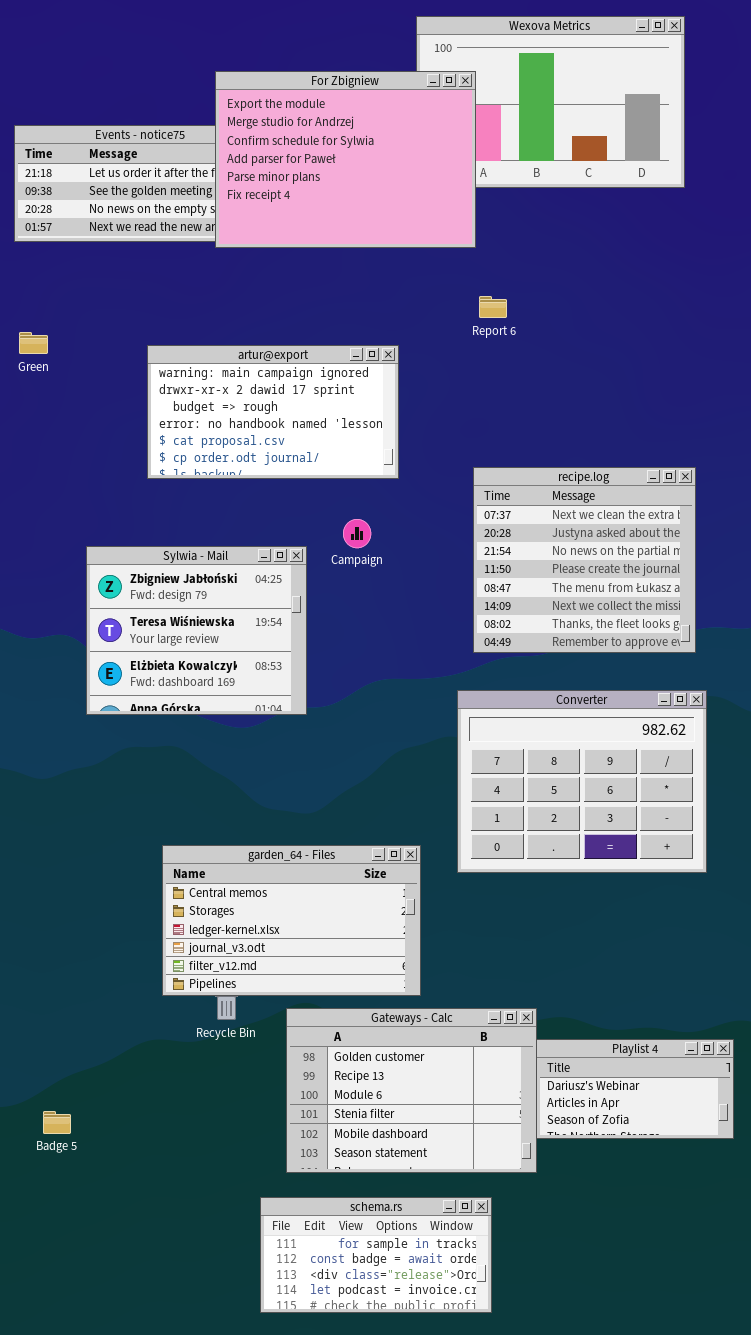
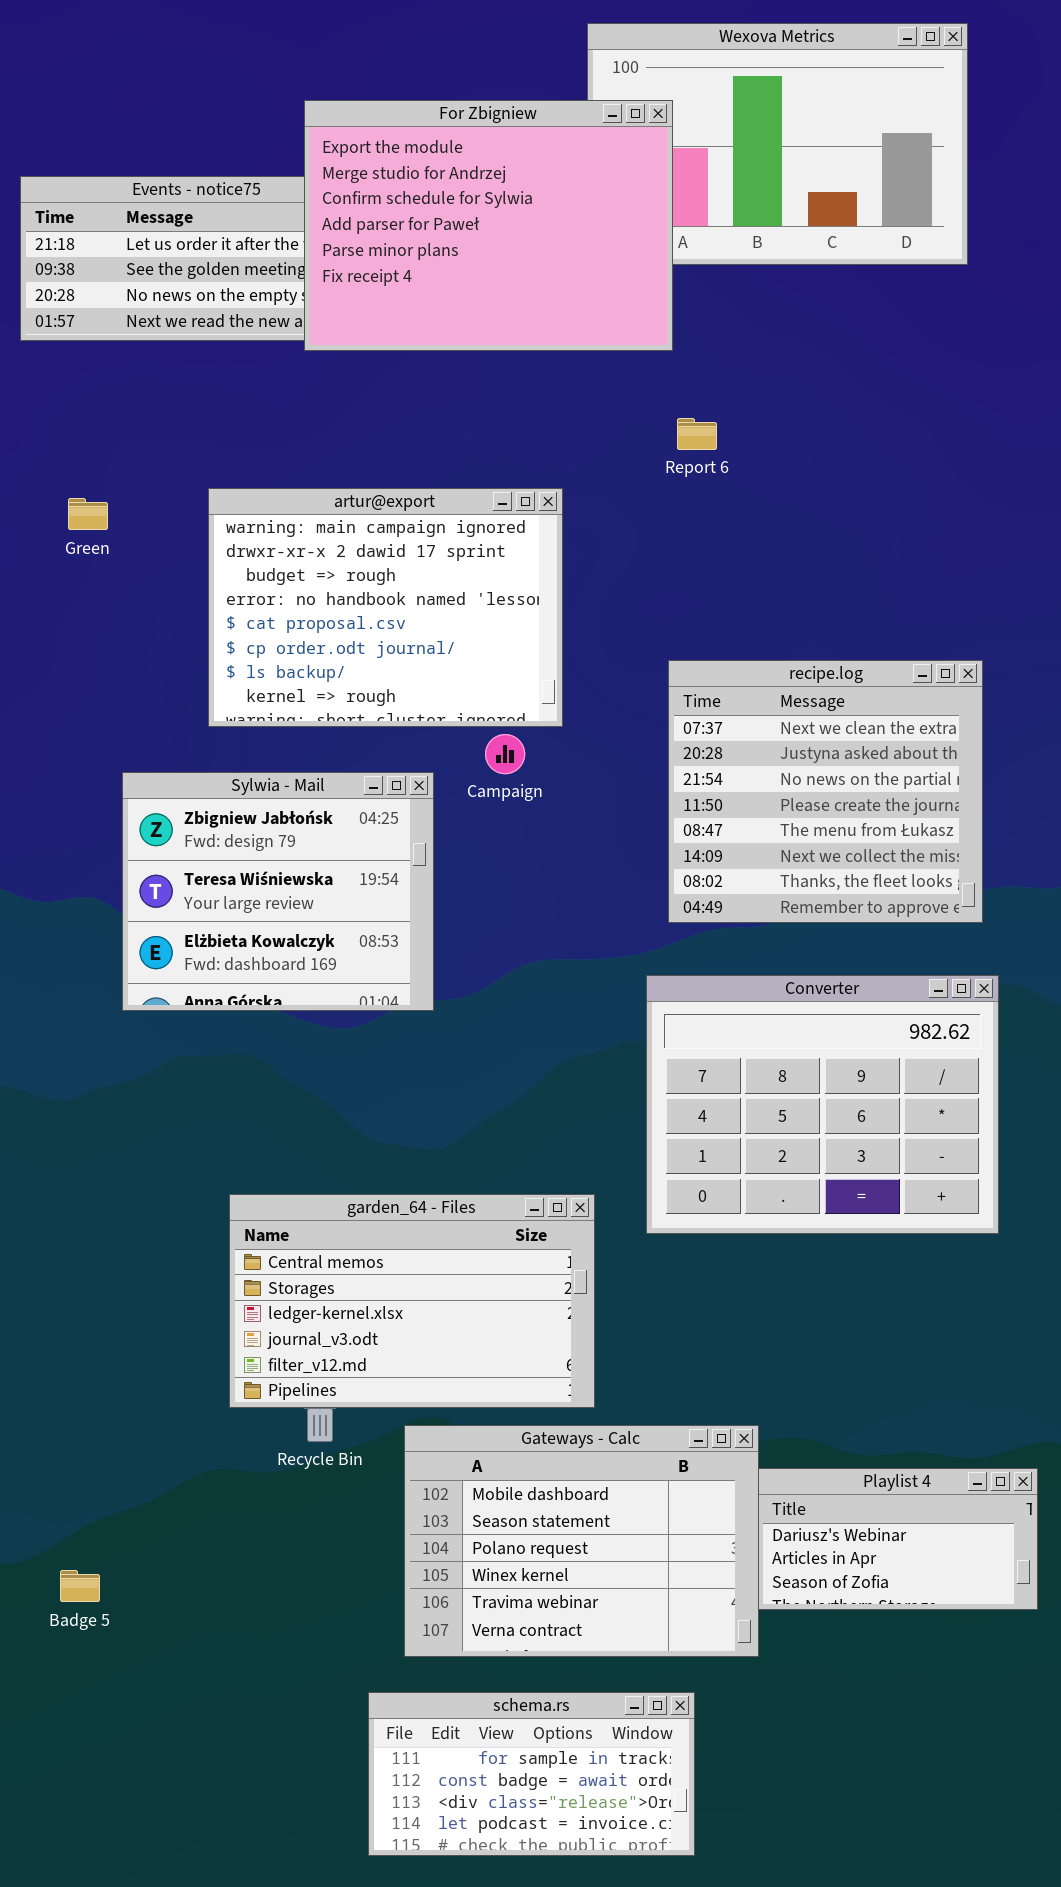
Green: [19,332,48,354] -> [68,498,108,530], moved
artur@export: [147,345,399,479] -> [208,488,563,727], resized
Gateways - Calc: [286,1008,537,1173] -> [404,1425,759,1657], scrolled down 4 rows

